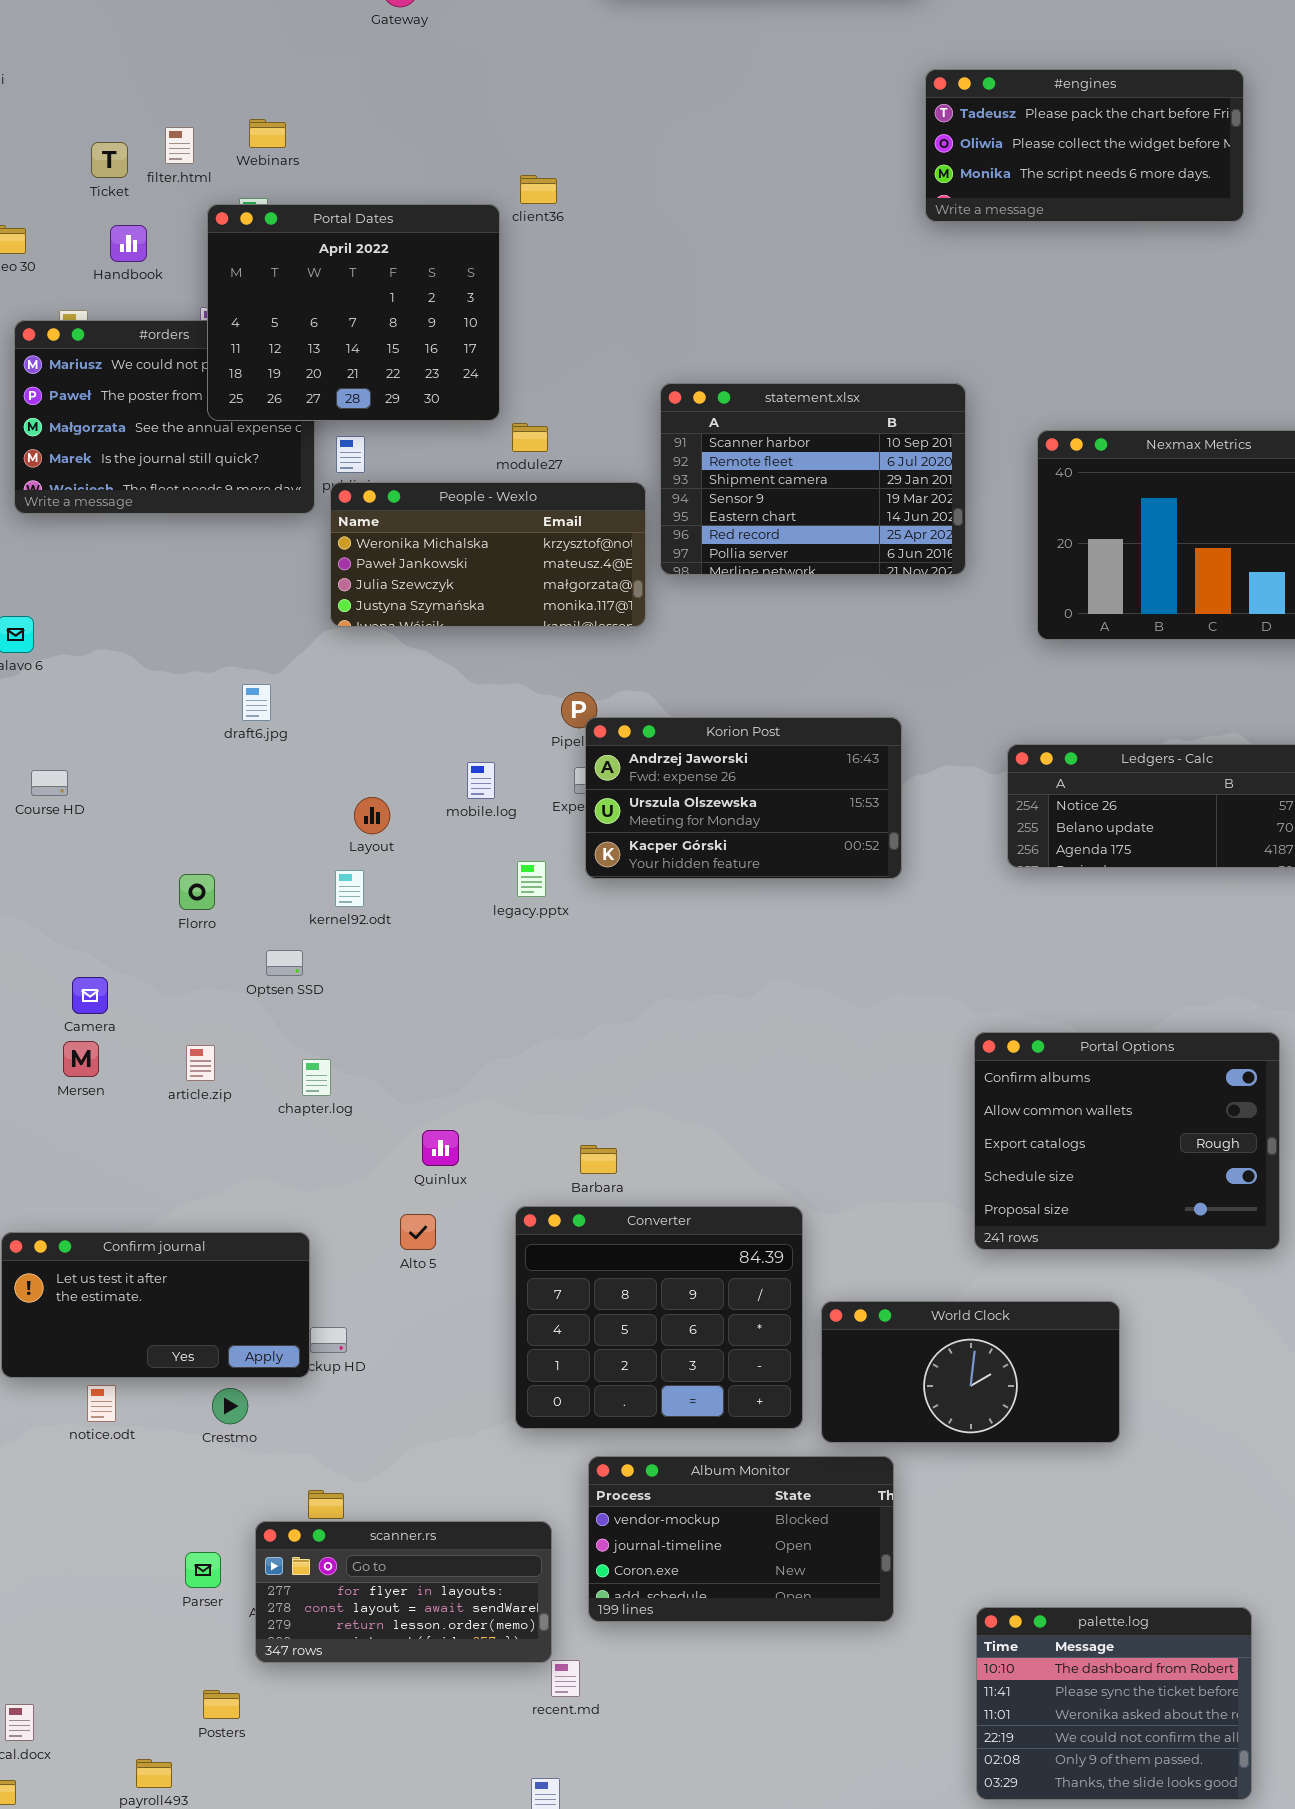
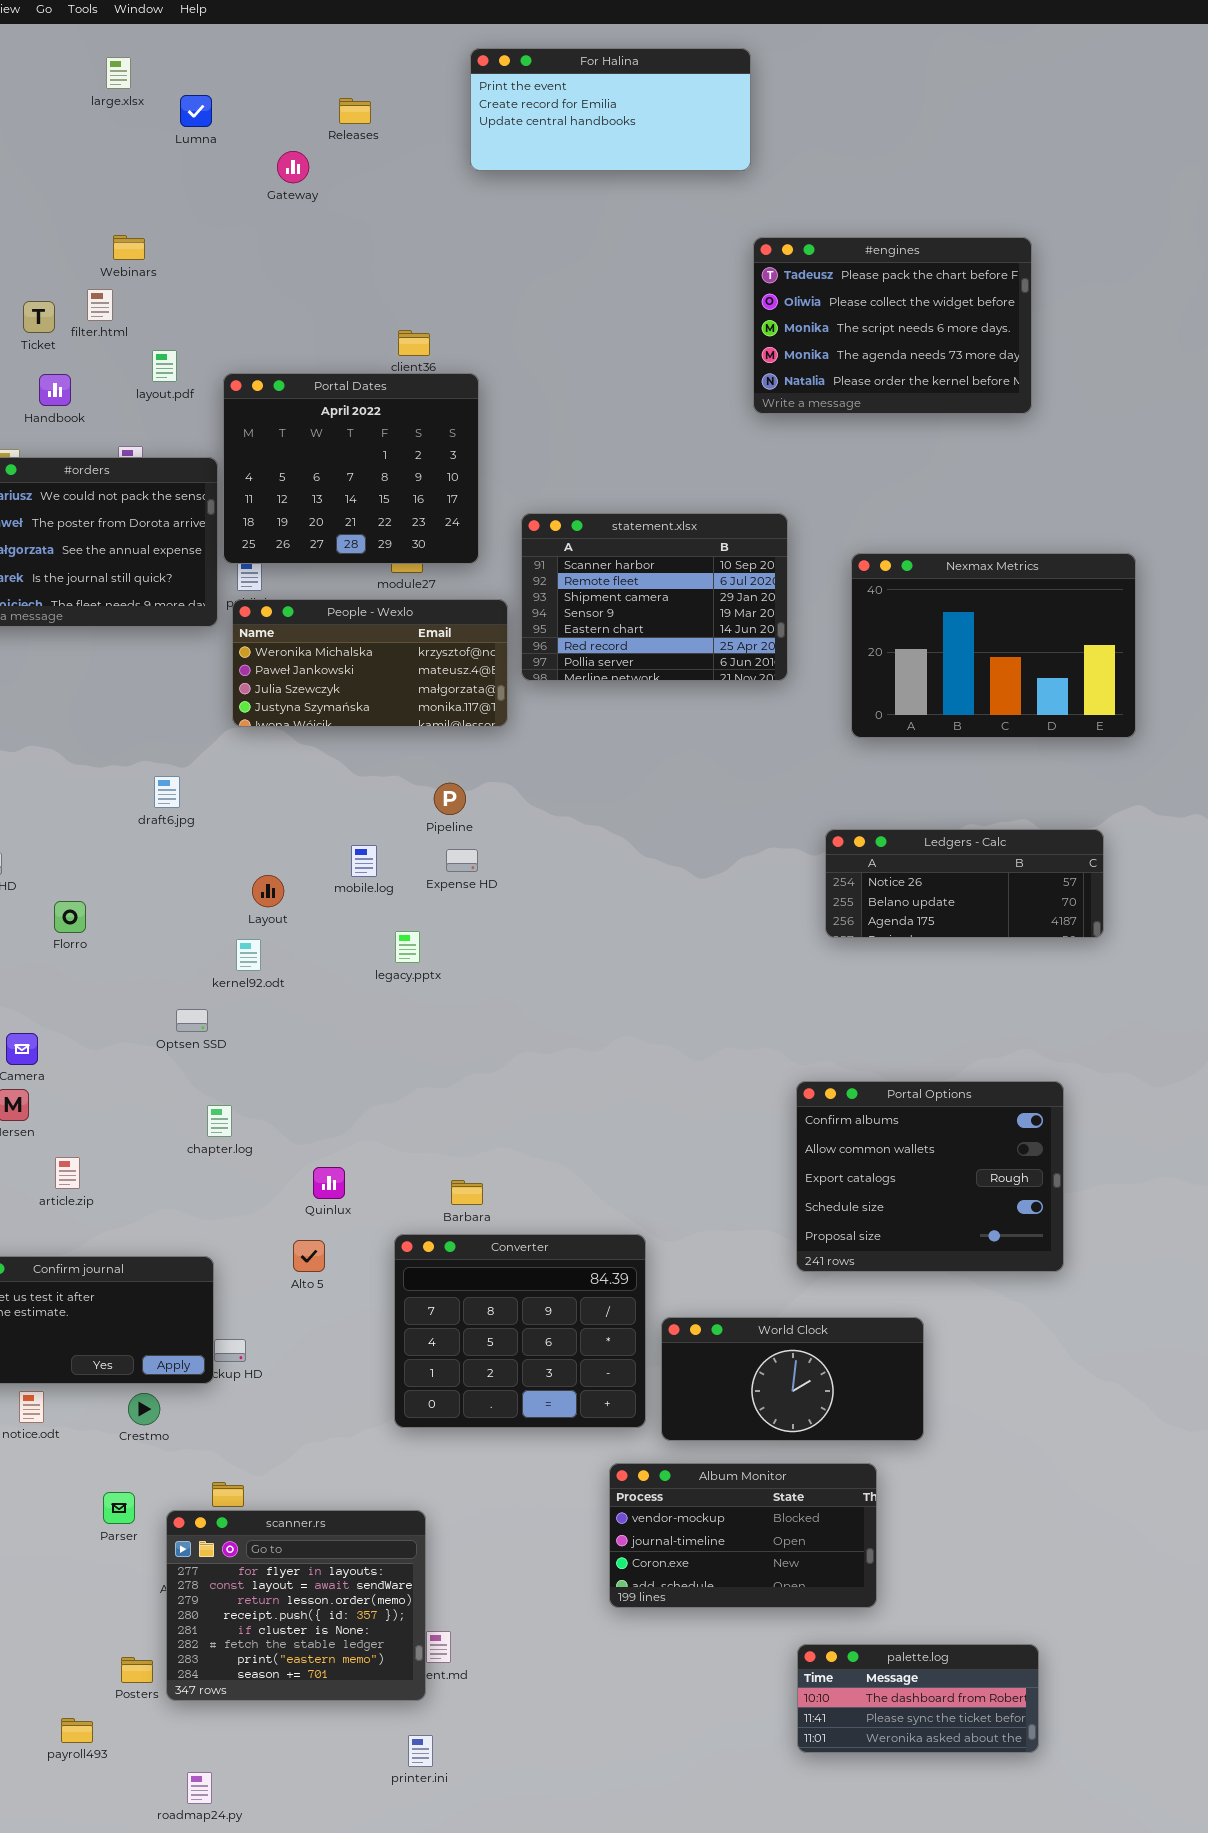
#engines: [925,69,1244,222] -> [753,237,1032,414], resized
Webinars: [249,119,286,148] -> [113,235,145,260], moved
Portal Dates: [207,204,500,421] -> [223,373,479,564], moved
Korion Post: [585,717,902,879] -> none, closed
Florro: [179,874,215,910] -> [54,901,86,933], moved
article.zip: [186,1045,215,1081] -> [55,1157,80,1189], moved
Album Monitor: [588,1456,894,1622] -> [609,1463,877,1608], moved
scanner.rs: [255,1521,552,1663] -> [166,1510,426,1701], resized
Parser: [185,1552,221,1588] -> [103,1492,135,1524], moved
palette.log: [976,1607,1252,1800] -> [797,1644,1039,1753], resized

